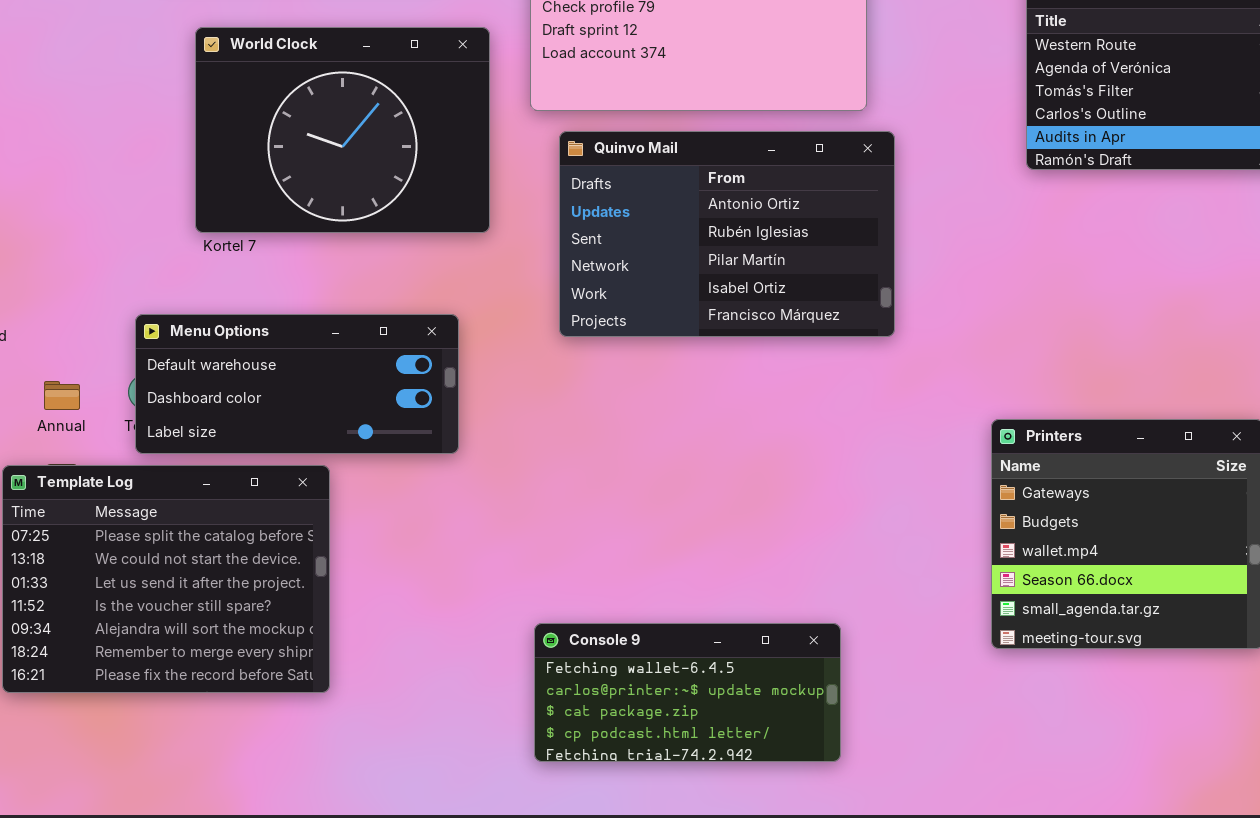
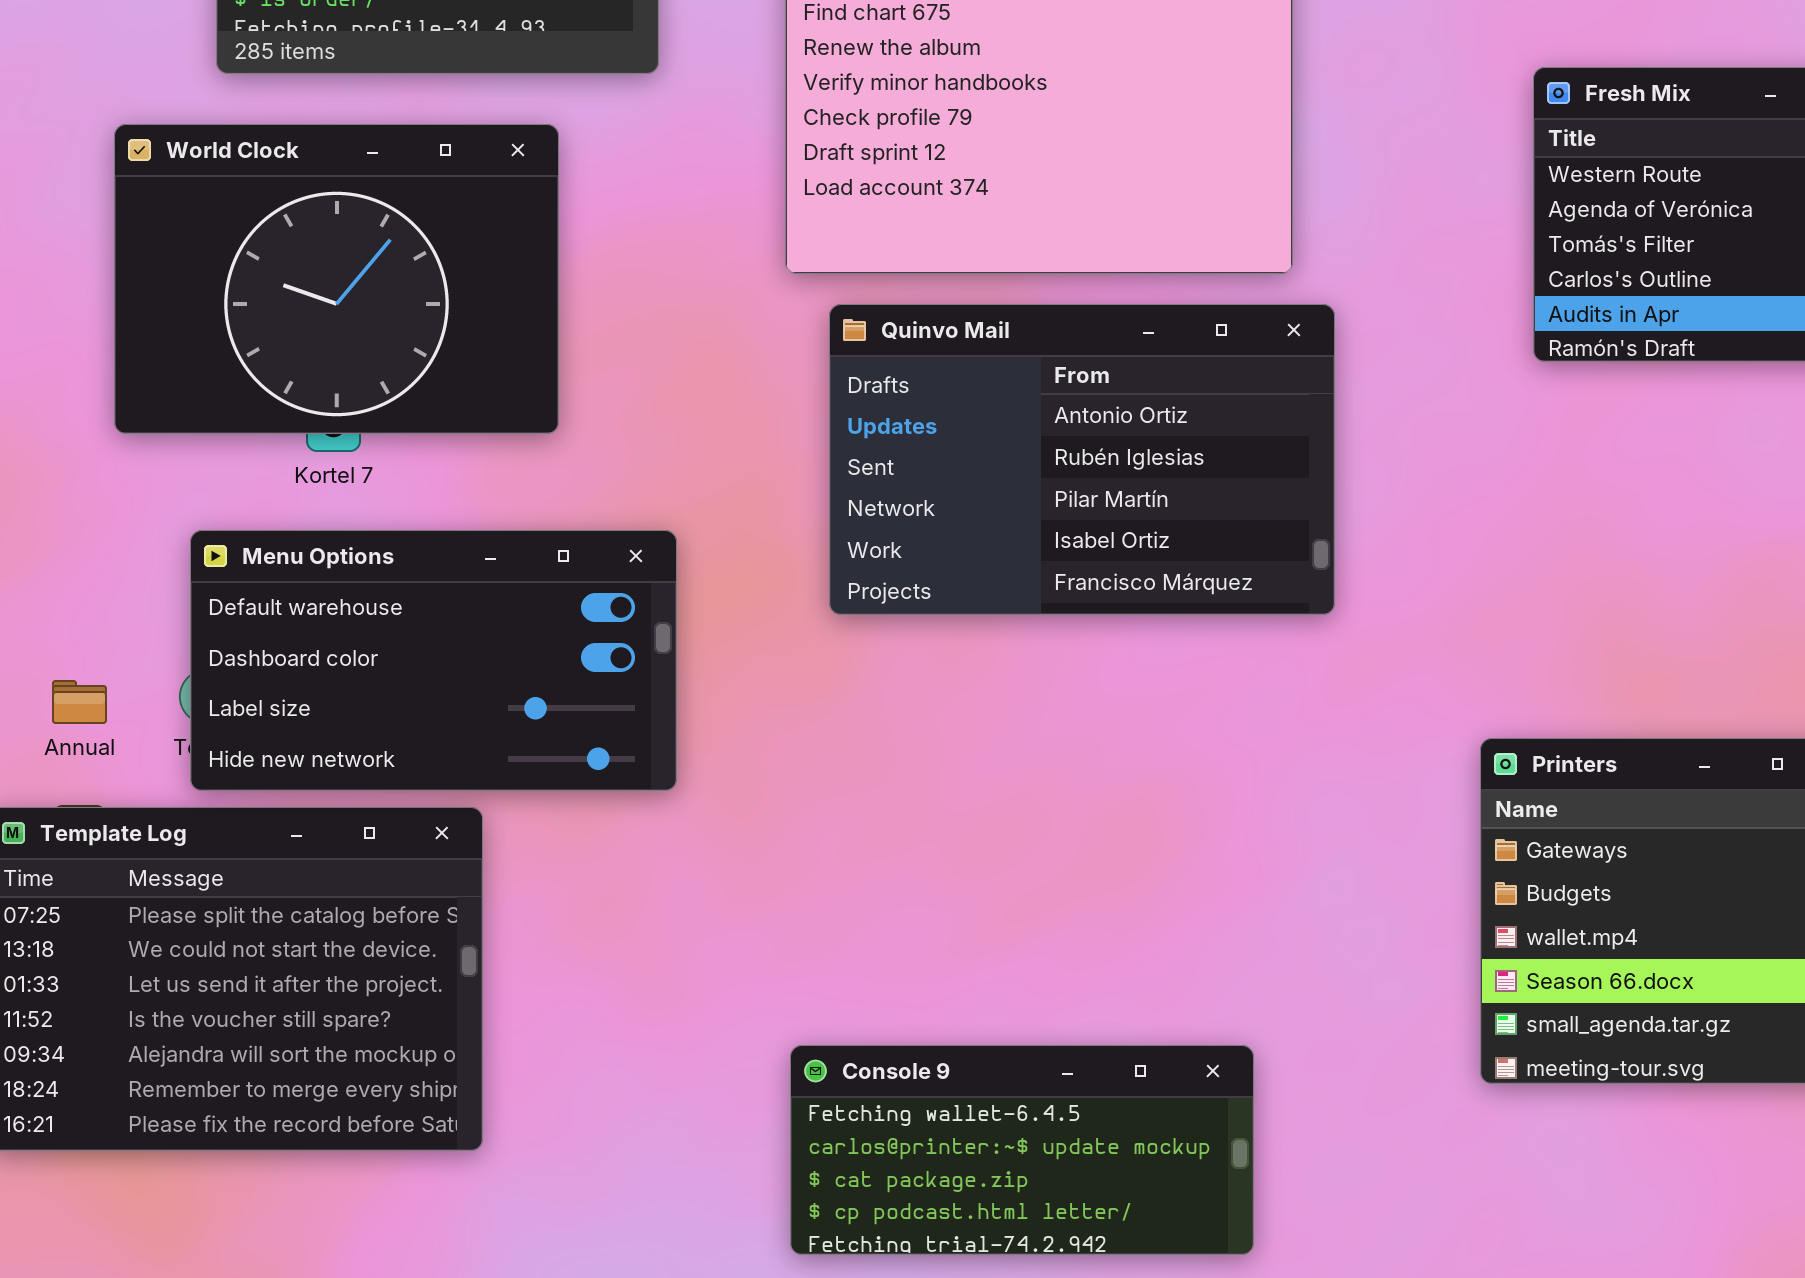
World Clock: [195,27,490,233] -> [114,124,559,434], moved
Menu Options: [135,314,459,454] -> [190,530,677,791], resized

